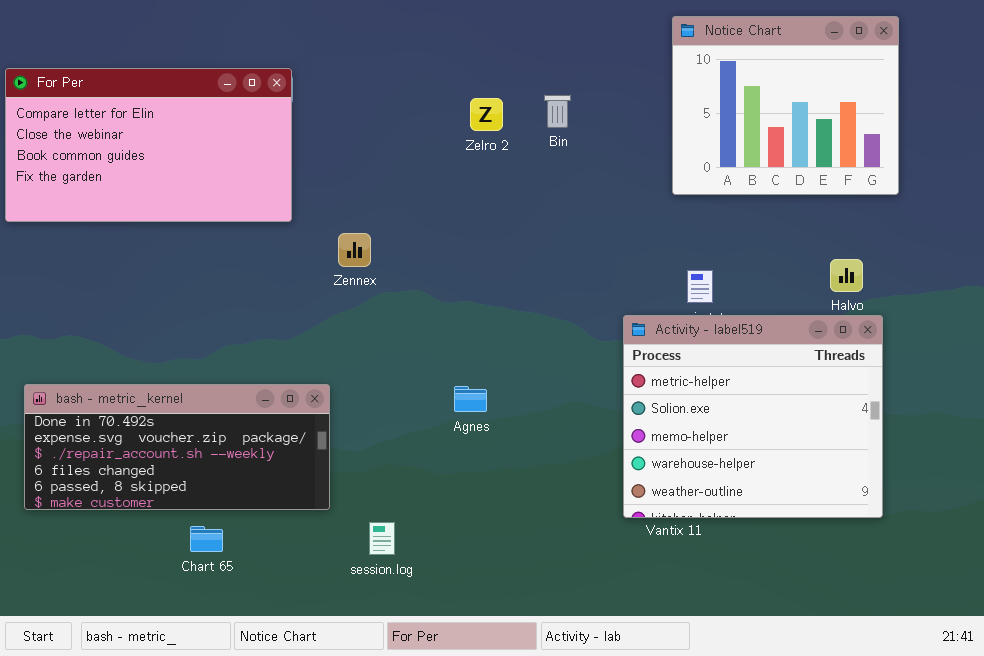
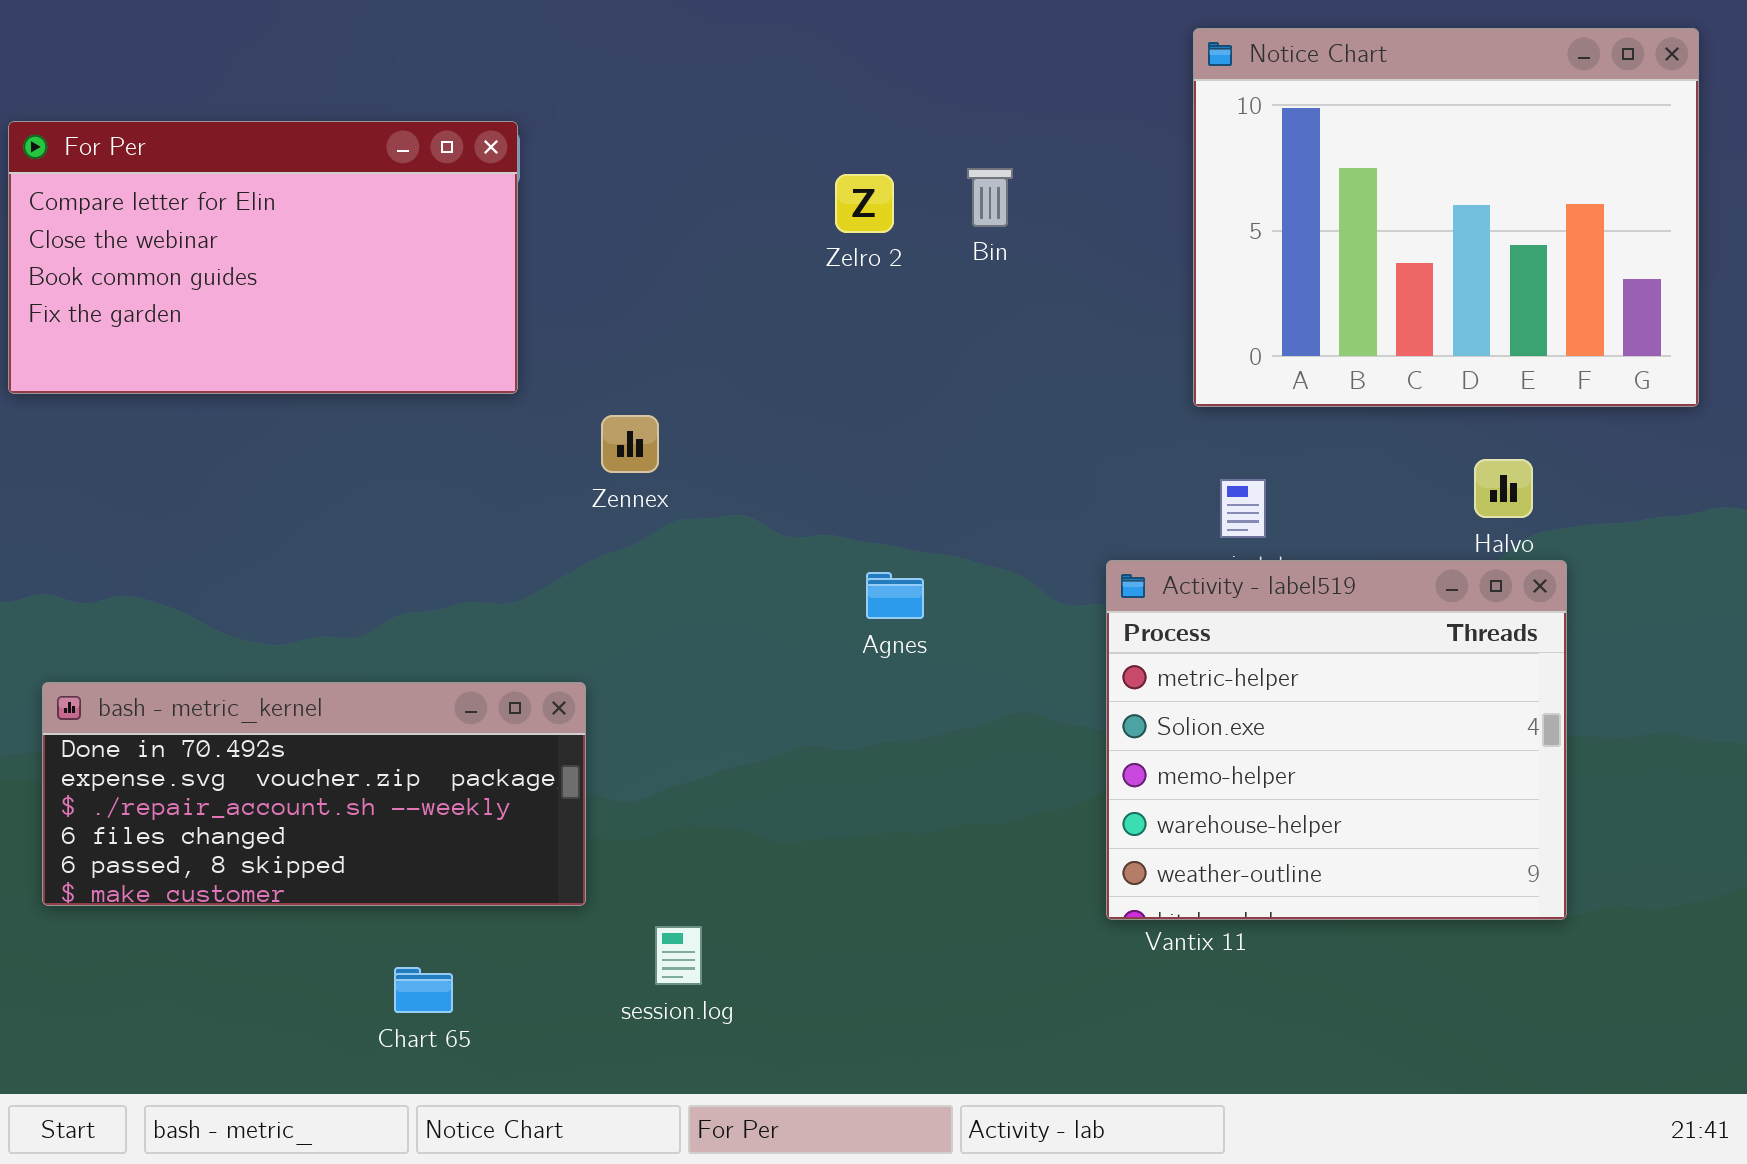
Notice Chart: [672,16,899,195] -> [1193,28,1699,407], resized
Agnes: [454,386,487,412] -> [866,572,924,619], moved
Chart 65: [190,526,223,552] -> [394,967,453,1013], moved

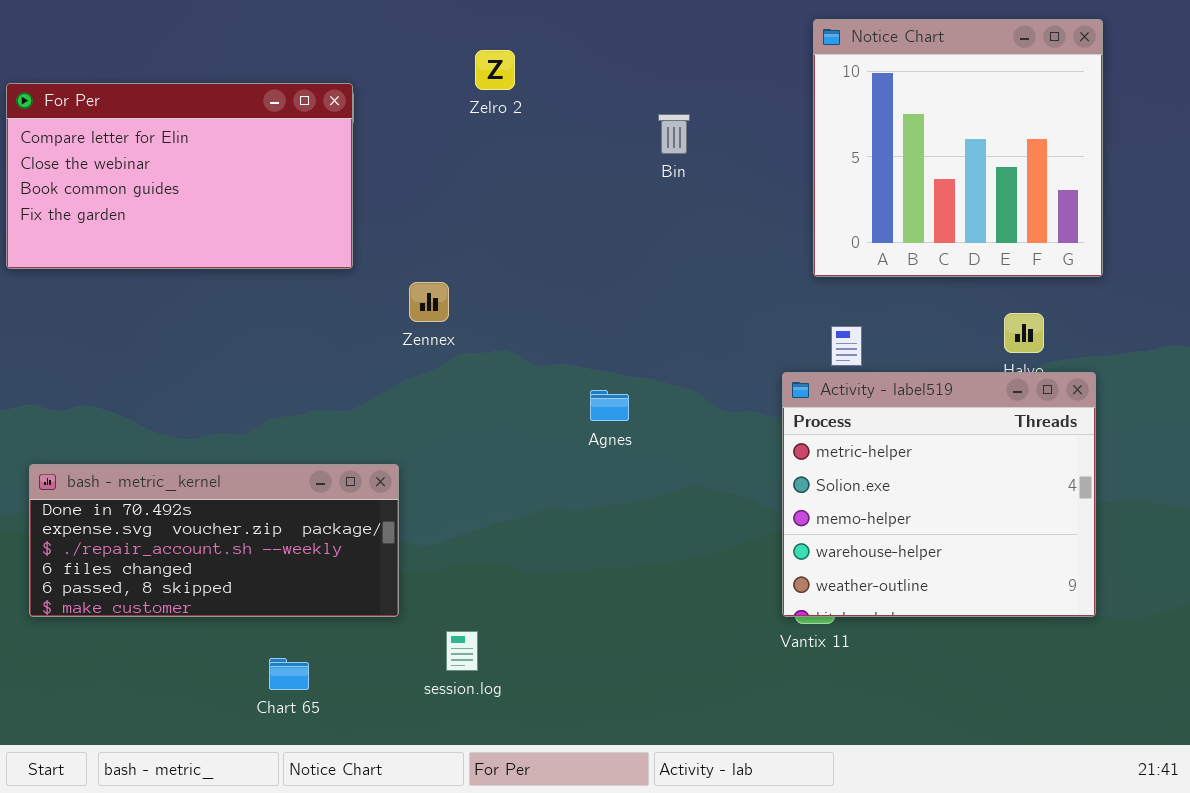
Notice Chart: [1193,28,1699,407] -> [813,19,1103,277], resized
Zelro 2: [835,174,894,233] -> [475,50,515,90], moved
Activity - label519: [1106,560,1567,920] -> [782,372,1096,617], moved

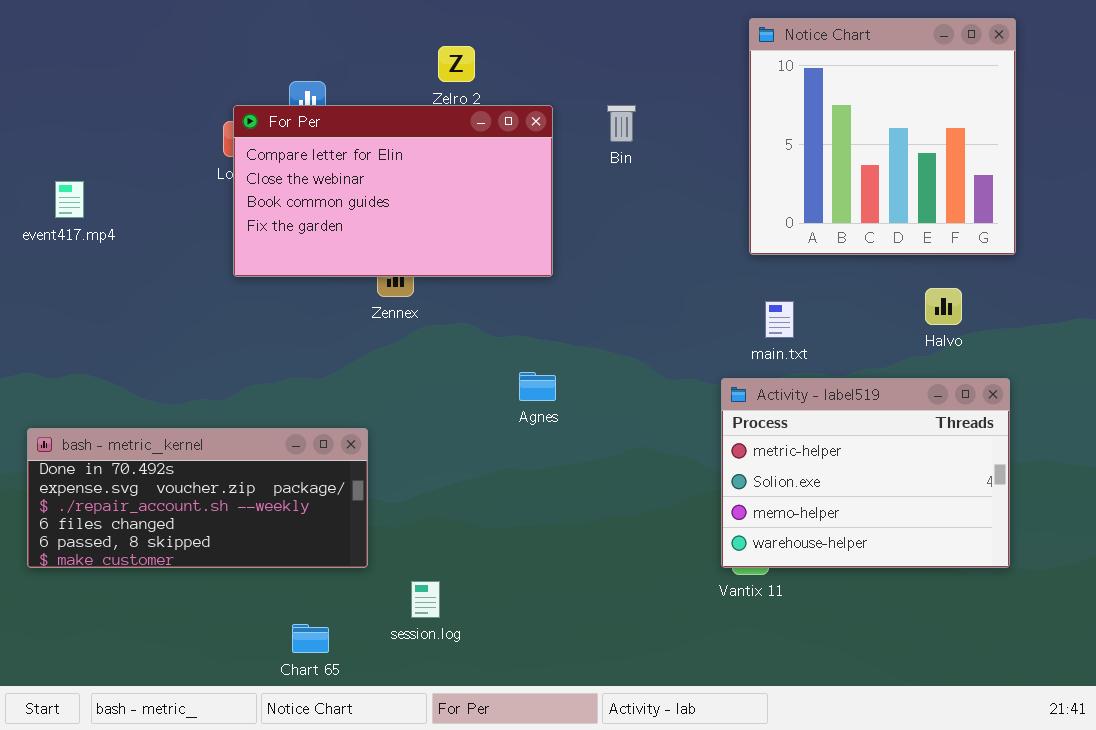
For Per: [6,83,353,269] -> [233,105,553,277], moved
Activity - label519: [782,372,1096,617] -> [721,378,1010,568], resized
Agnes: [590,390,629,421] -> [519,372,556,401], moved
Chart 65: [269,658,309,690] -> [292,624,329,653], moved

